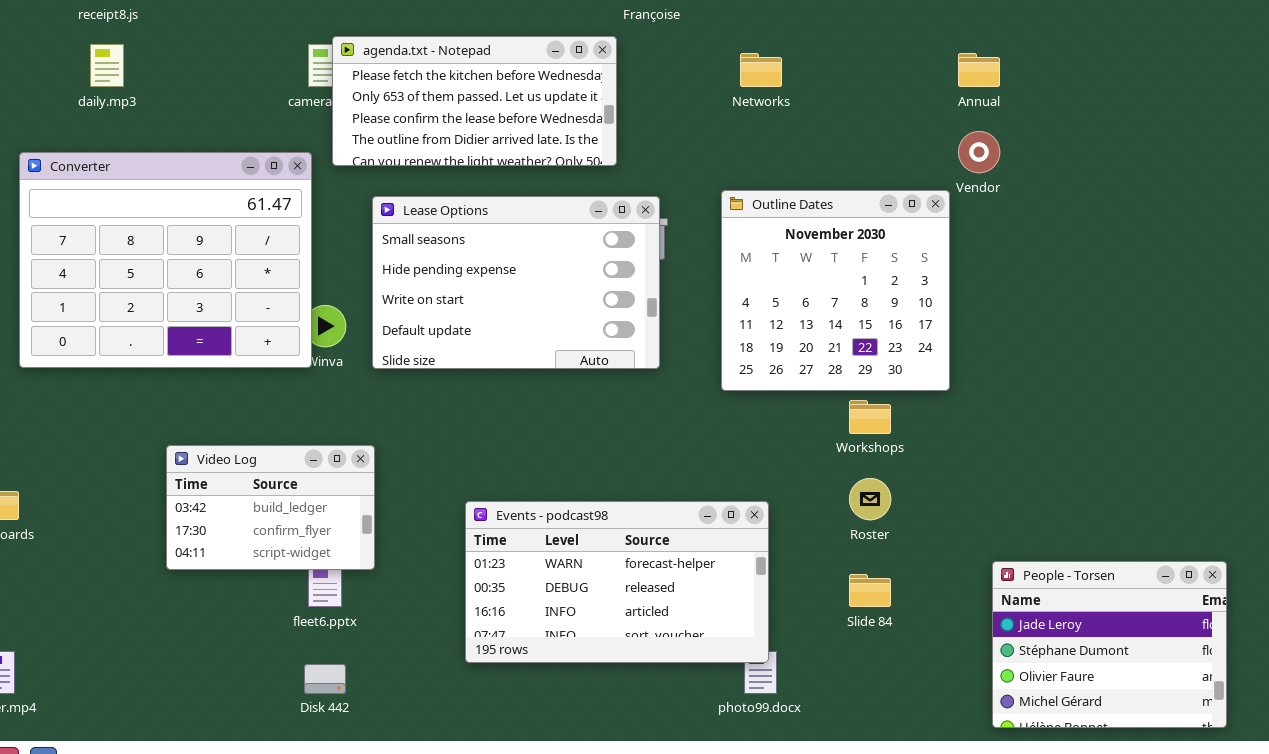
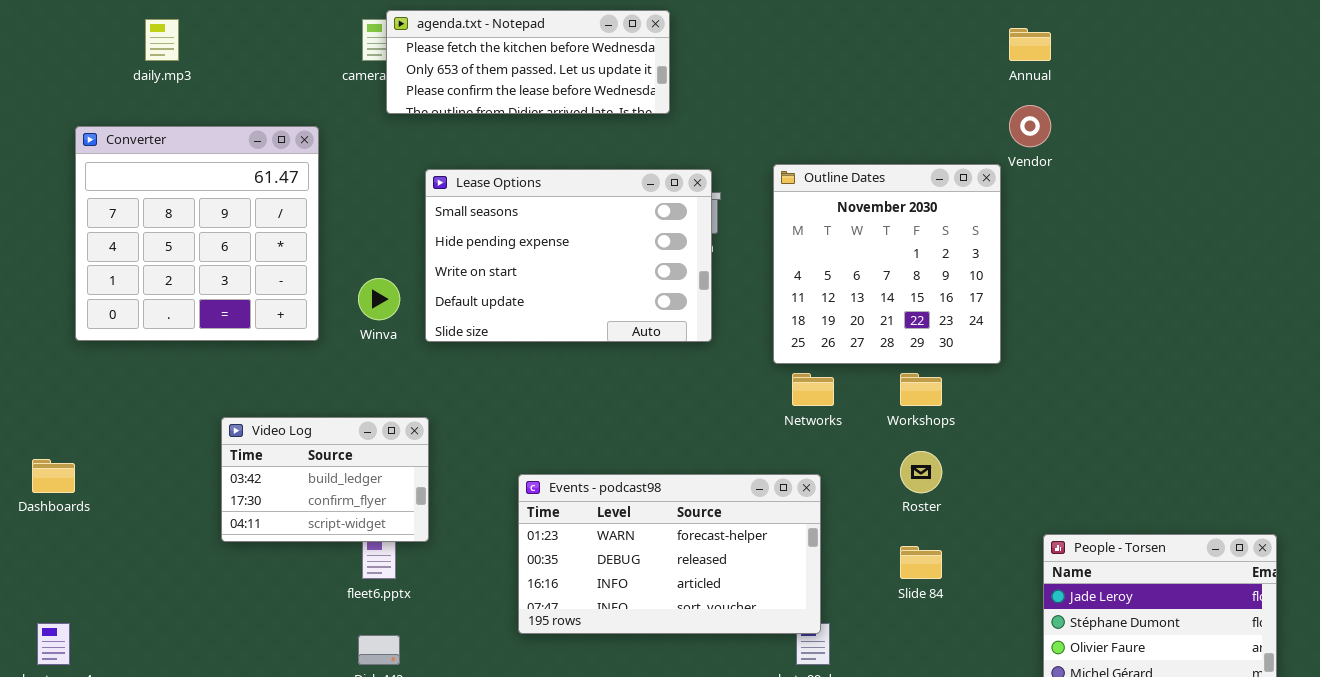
agenda.txt - Notepad: [332,36,617,166] -> [386,10,670,114], resized
Networks: [740,53,782,87] -> [792,373,834,406], moved
Converter: [19,152,312,368] -> [75,126,319,341], resized

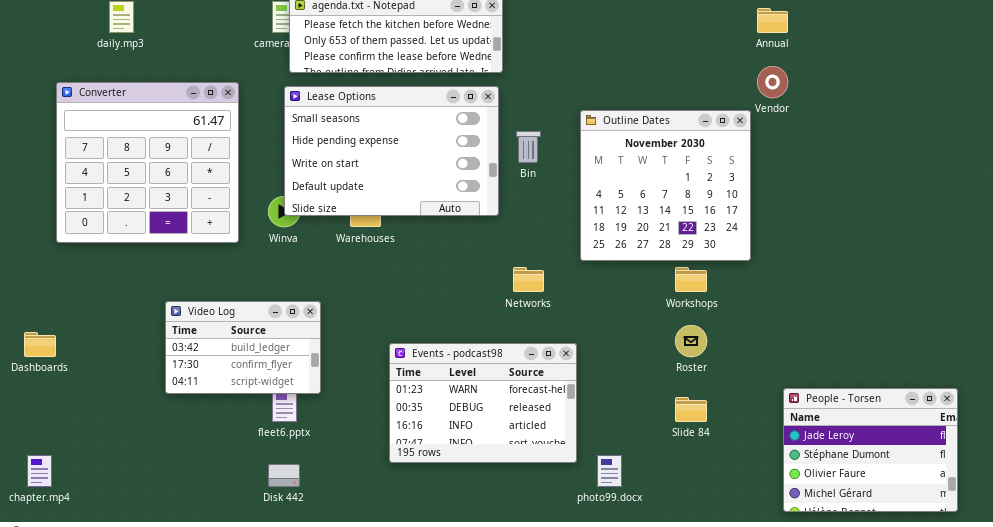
Lease Options: [425,169,712,342] -> [284,86,499,216], moved
Networks: [792,373,834,406] -> [513,267,544,292], moved
Events - podcast98: [518,474,821,634] -> [389,343,577,463], resized

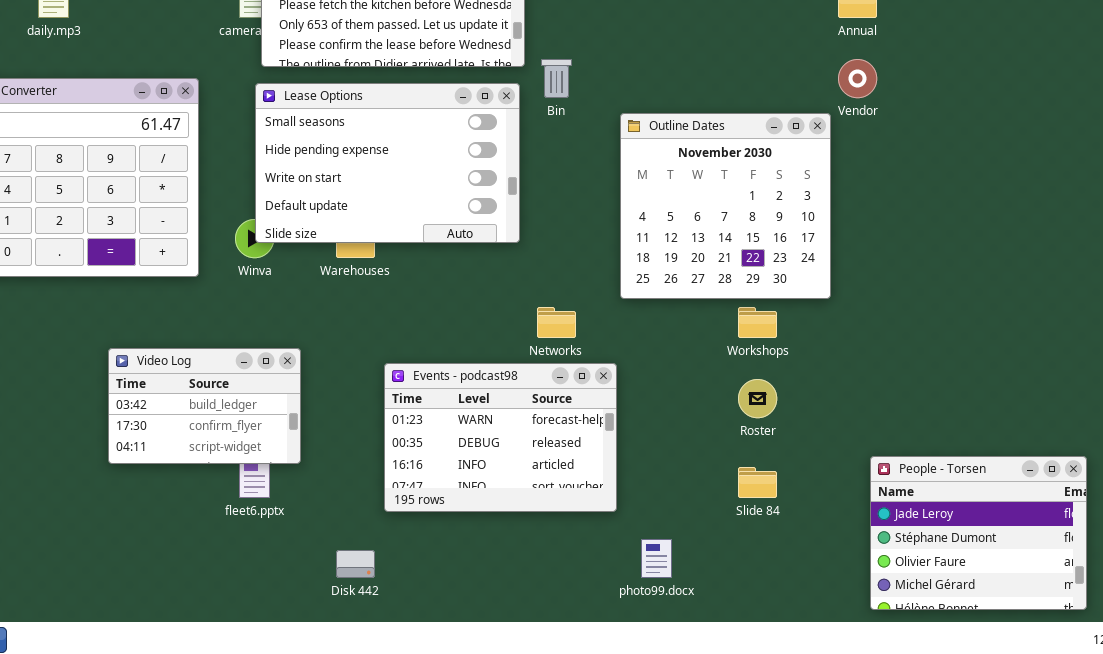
Bin: [516,131,541,163] -> [541,59,572,98], moved
Events - podcast98: [389,343,577,463] -> [384,363,617,512], moved
Disk 442: [268,464,300,487] -> [336,550,375,578], moved

